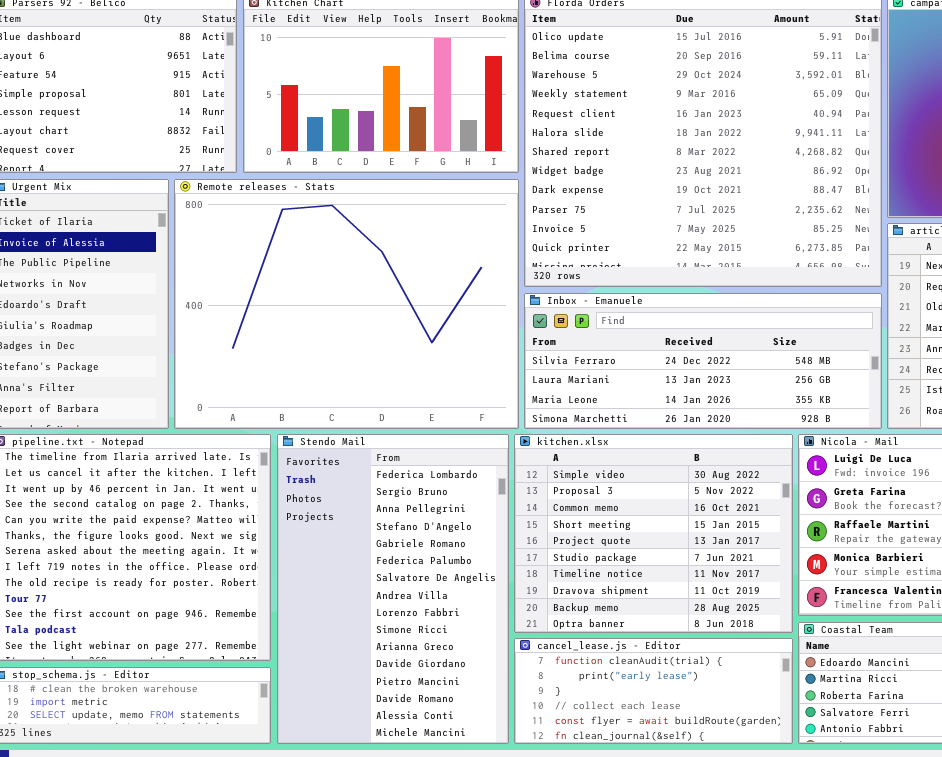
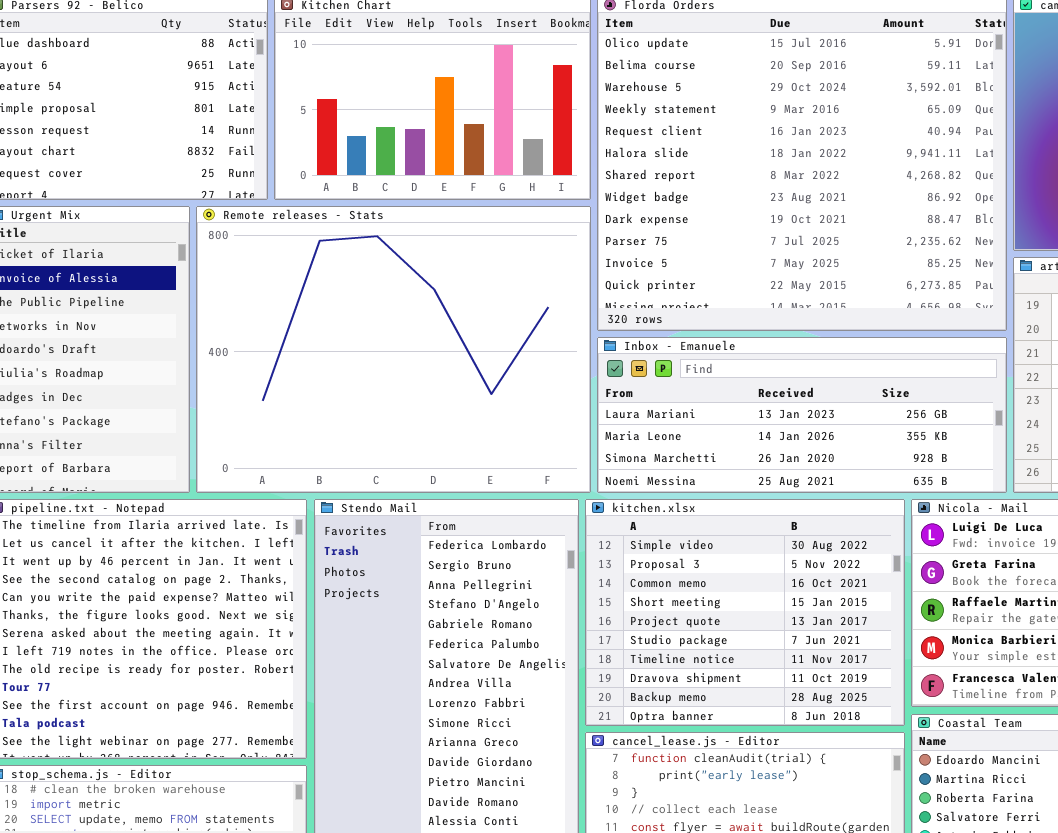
Inbox - Emanuele: [524,293,882,429] -> [597,337,1007,493], scrolled down 1 row

